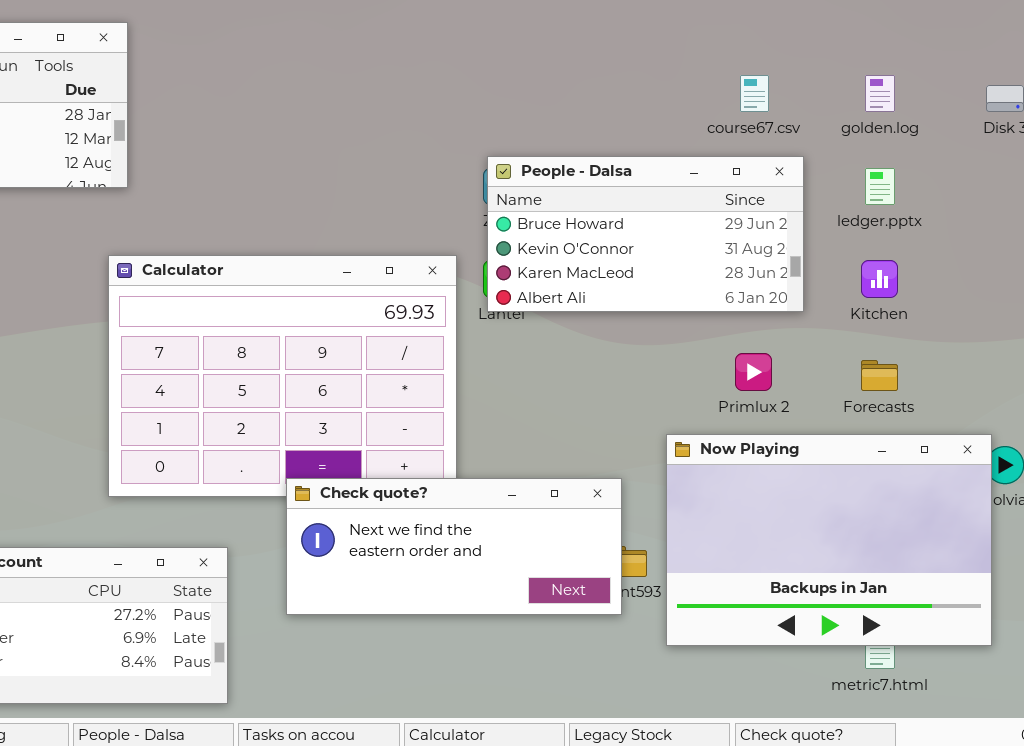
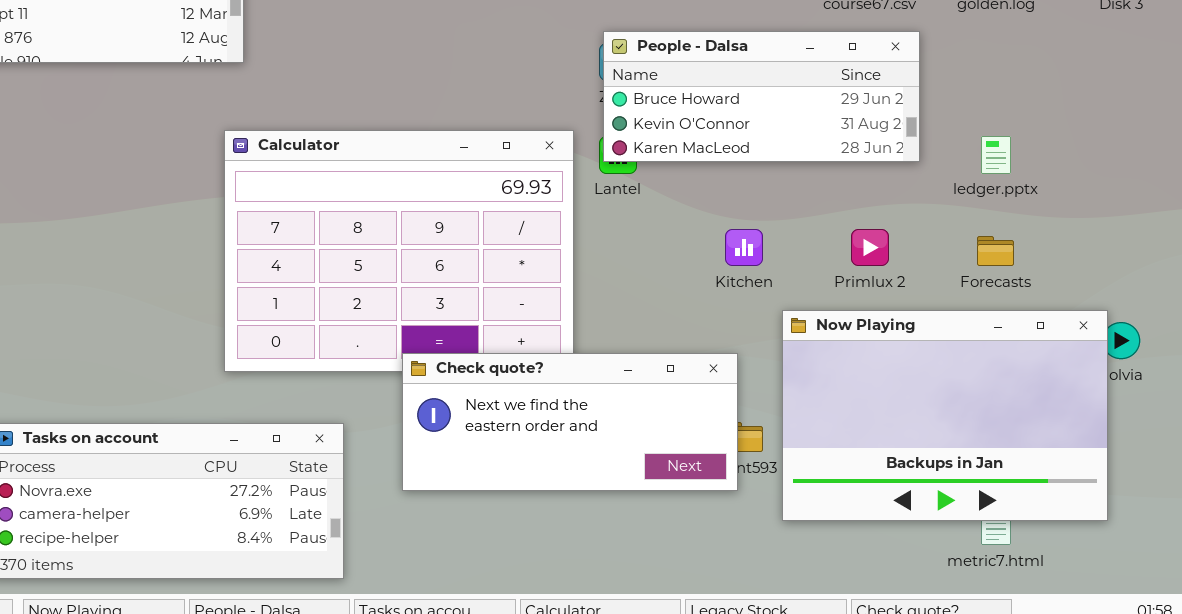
People - Dalsa: [487,156,804,312] -> [603,31,920,162], resized
ledger.pptx: [865,168,895,205] -> [981,136,1011,174], moved
Kitchen: [861,260,898,298] -> [725,229,763,266], moved

